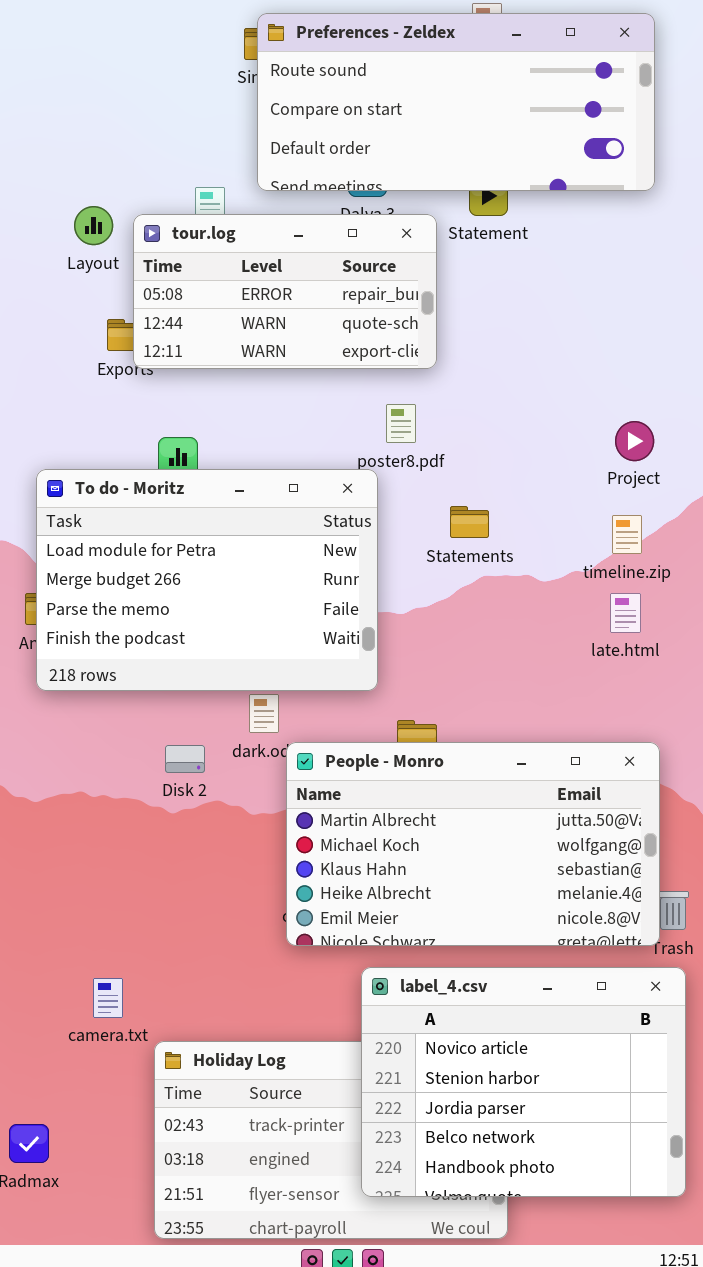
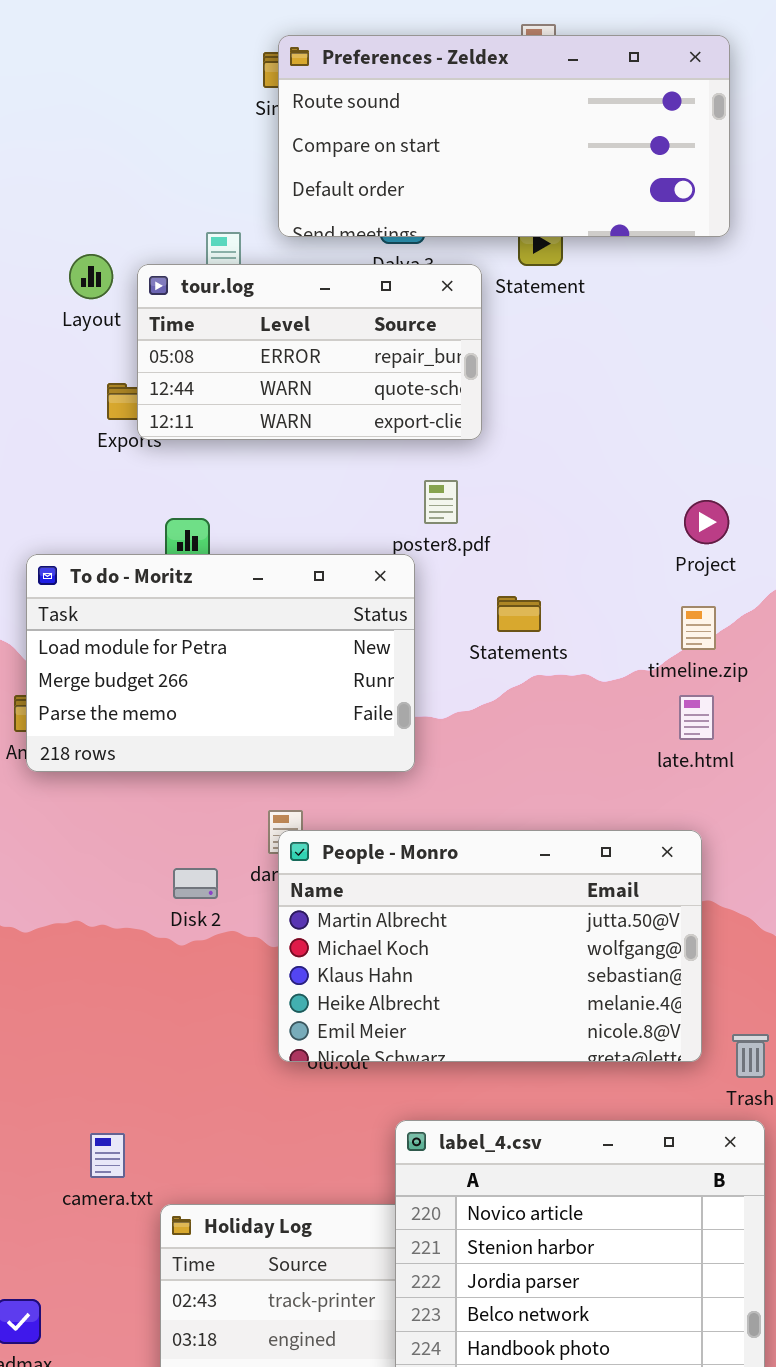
To do - Moritz: [36,469,378,691] -> [26,554,415,772], resized
People - Monro: [286,742,660,946] -> [278,830,702,1062], moved

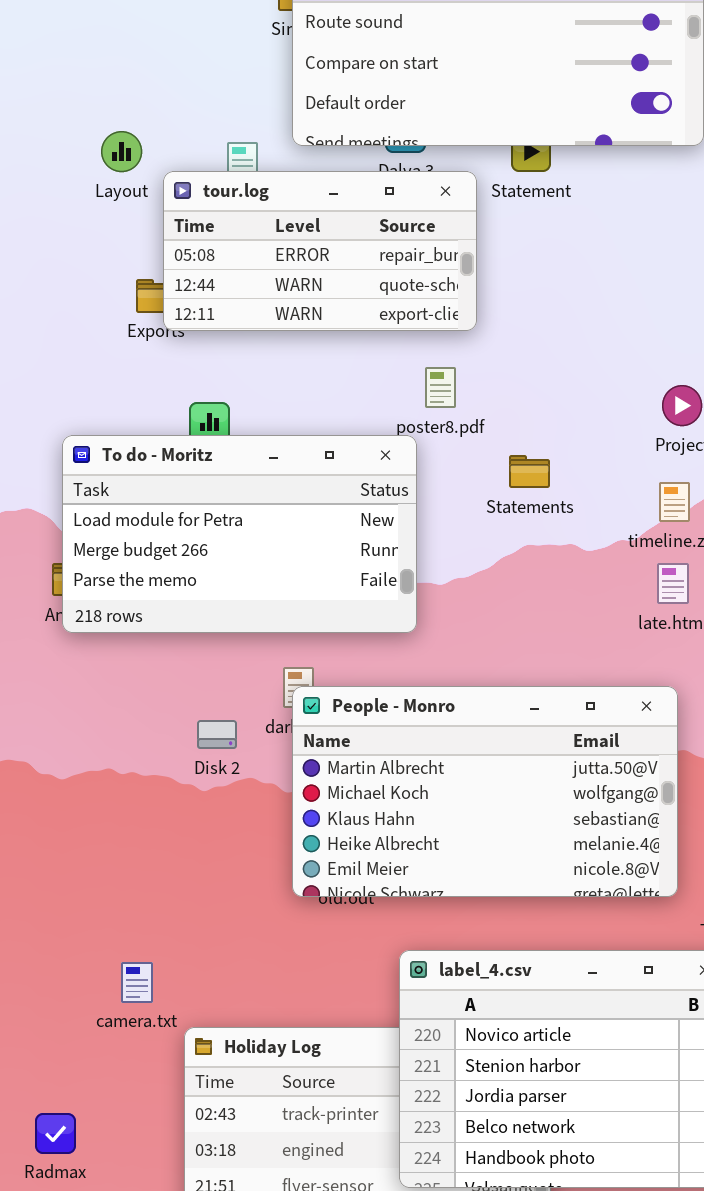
Layout: [69,254,113,299] -> [101,131,142,172], moved
Statements: [497,596,541,632] -> [509,455,550,488], moved

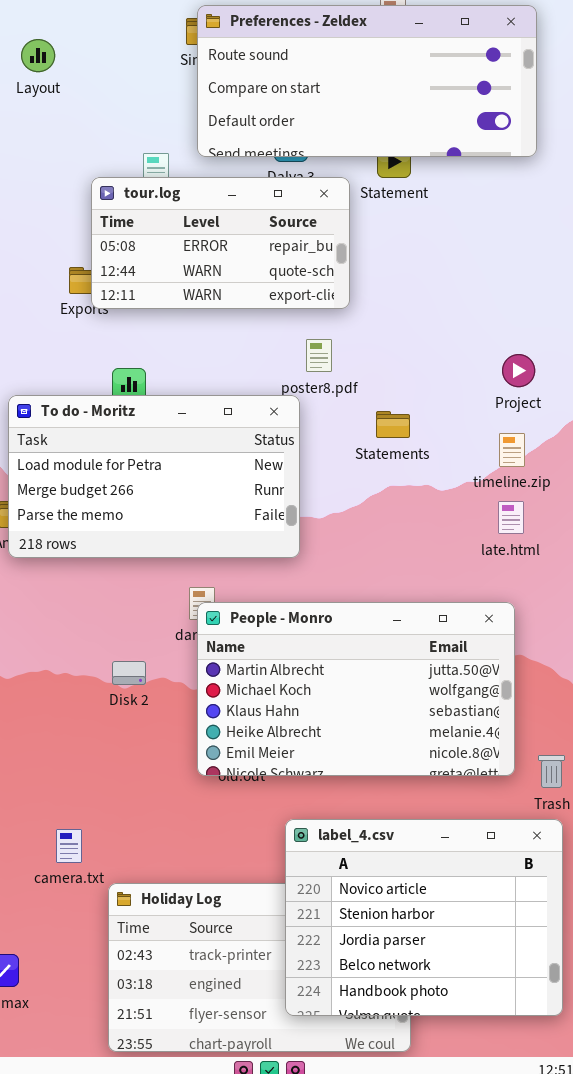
Layout: [101,131,142,172] -> [21,39,55,72], moved
Disk 2: [197,720,237,749] -> [112,661,146,685], moved

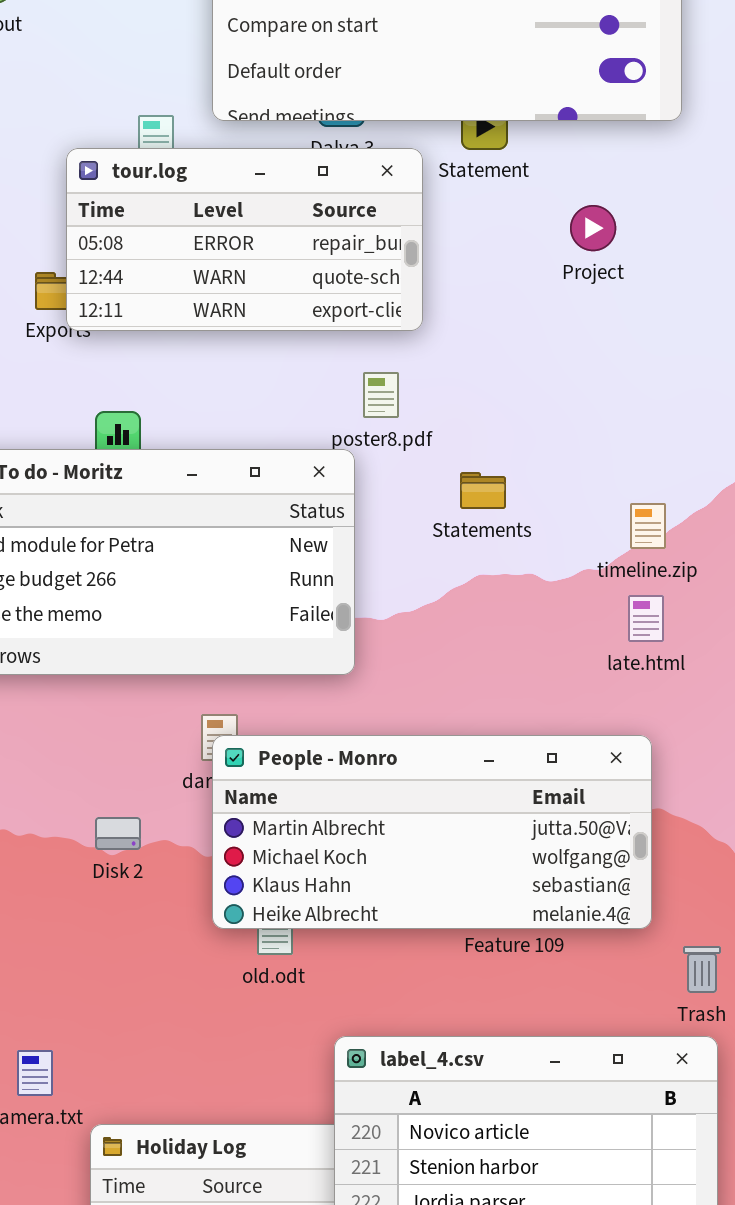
Project: [502,354,535,387] -> [570,205,616,251], moved
People - Monro: [197,602,515,776] -> [212,735,652,929], resized

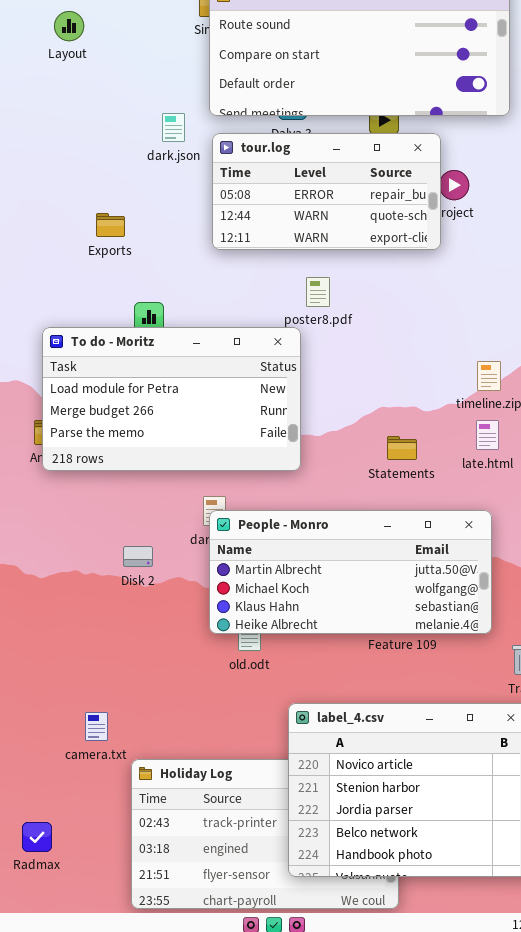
tour.log: [66,148,423,331] -> [212,133,441,250], moved
Statements: [460,472,506,509] -> [387,436,417,460], moved
Disk 2: [95,817,141,850] -> [123,546,153,567], moved

